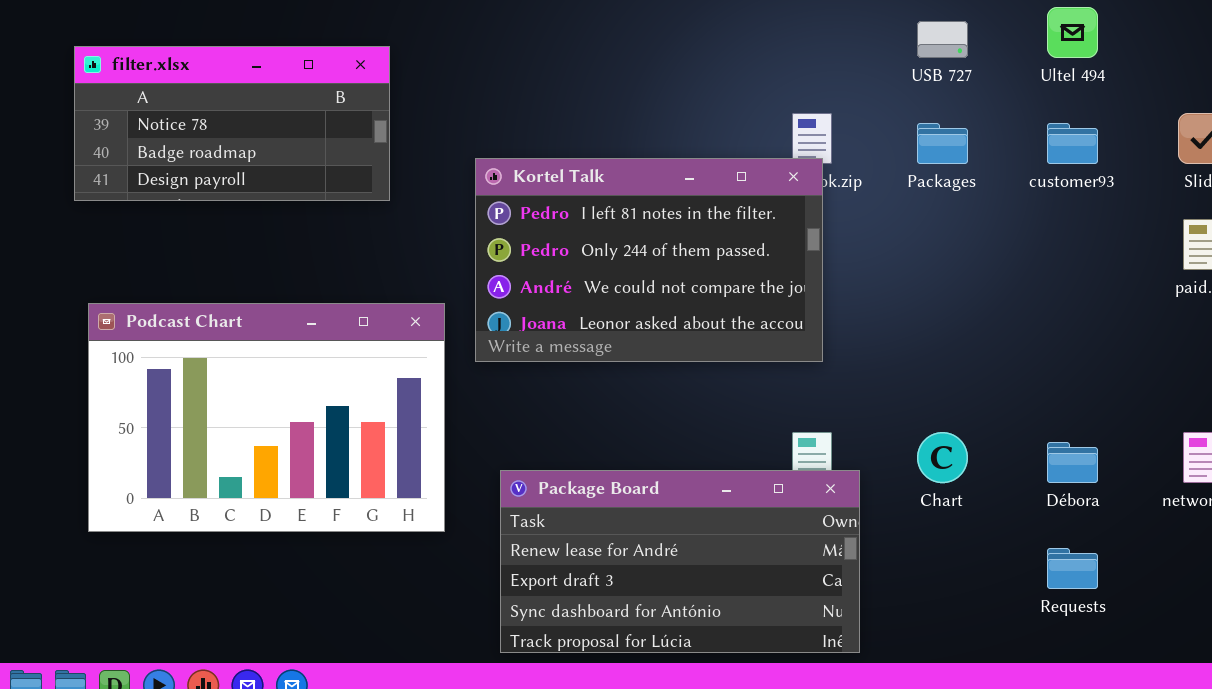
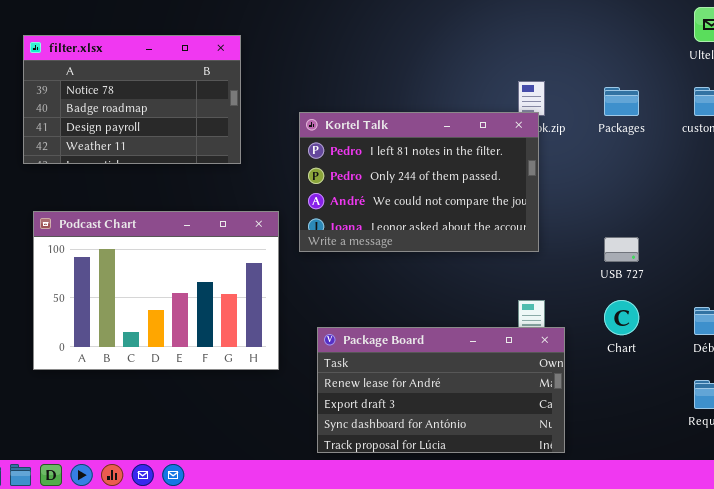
USB 727: [917,21,968,58] -> [604,237,639,262], moved
filter.xlsx: [74,46,390,201] -> [23,35,241,164], resized

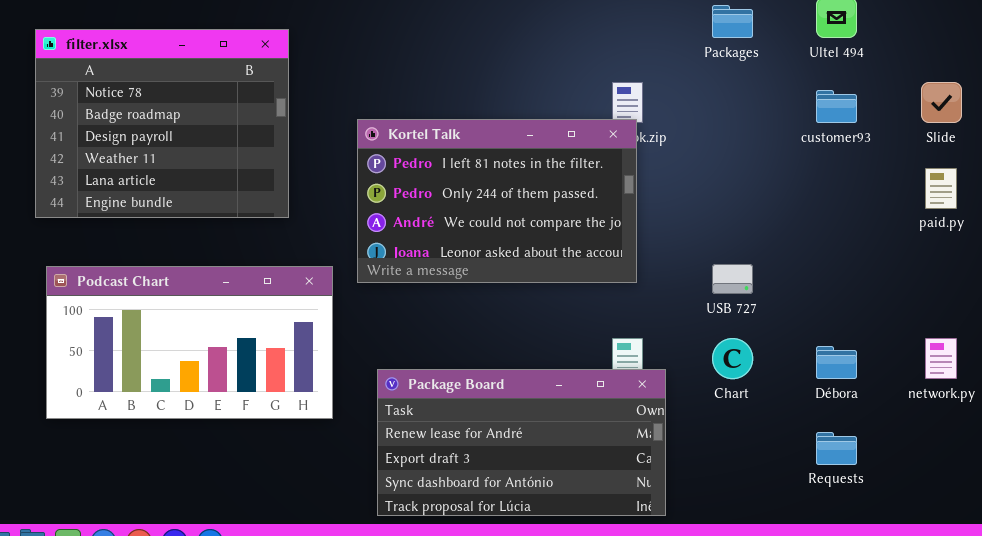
filter.xlsx: [23,35,241,164] -> [35,29,289,218], resized
Packages: [604,87,639,116] -> [712,5,753,38], moved
Podcast Chart: [33,211,279,370] -> [46,266,333,419], resized

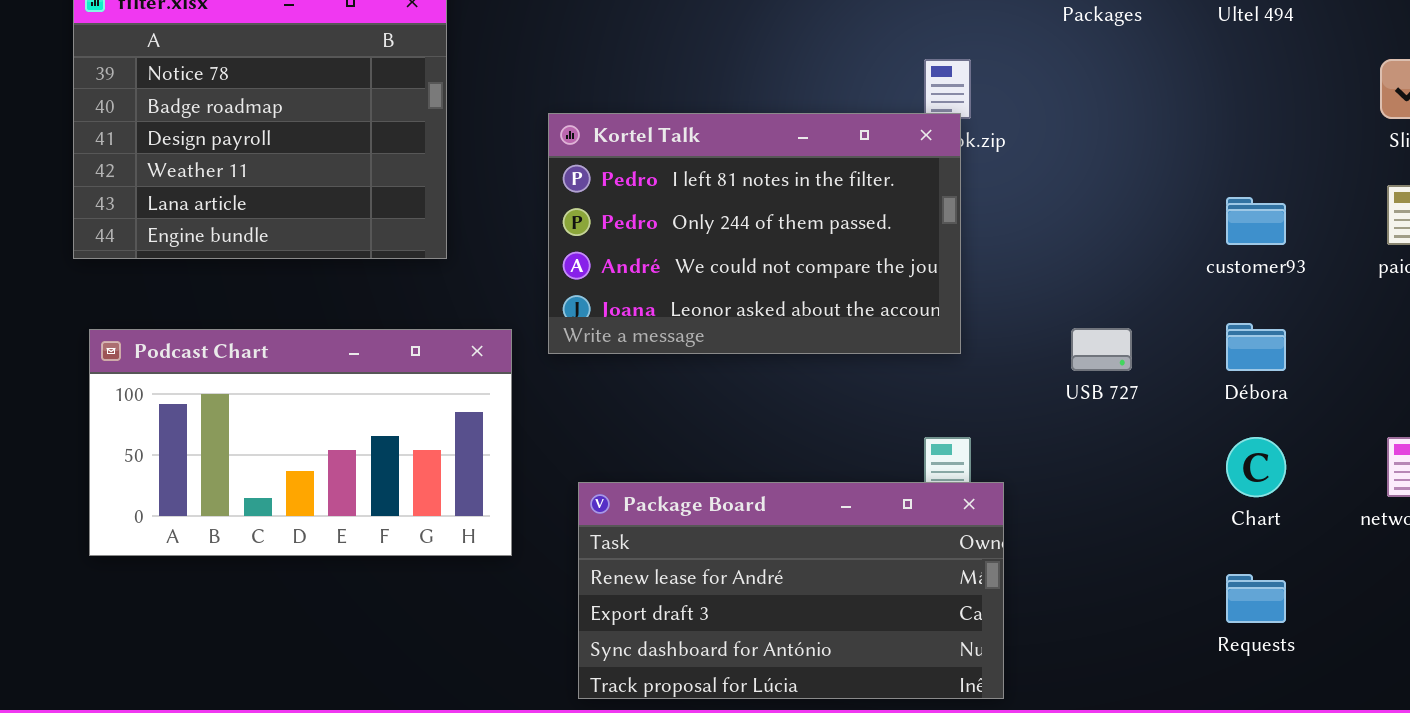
customer93: [816,90,857,123] -> [1226,197,1286,245], moved
Chart: [712,338,753,379] -> [1226,437,1286,497], moved
Débora: [816,346,857,379] -> [1226,323,1286,371], moved

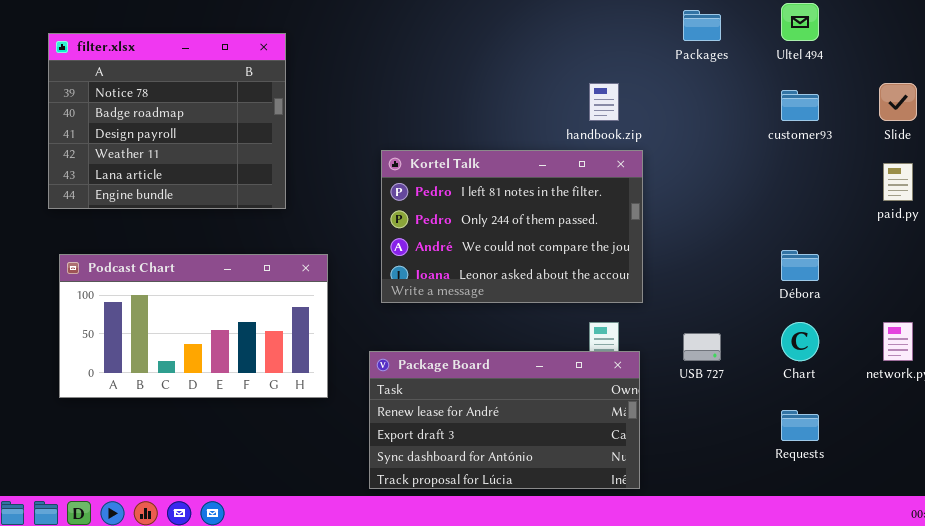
Kortel Talk: [548,113,961,354] -> [381,150,643,303], moved
customer93: [1226,197,1286,245] -> [781,90,819,121], moved
USB 727: [1071,328,1132,371] -> [683,333,721,361], moved

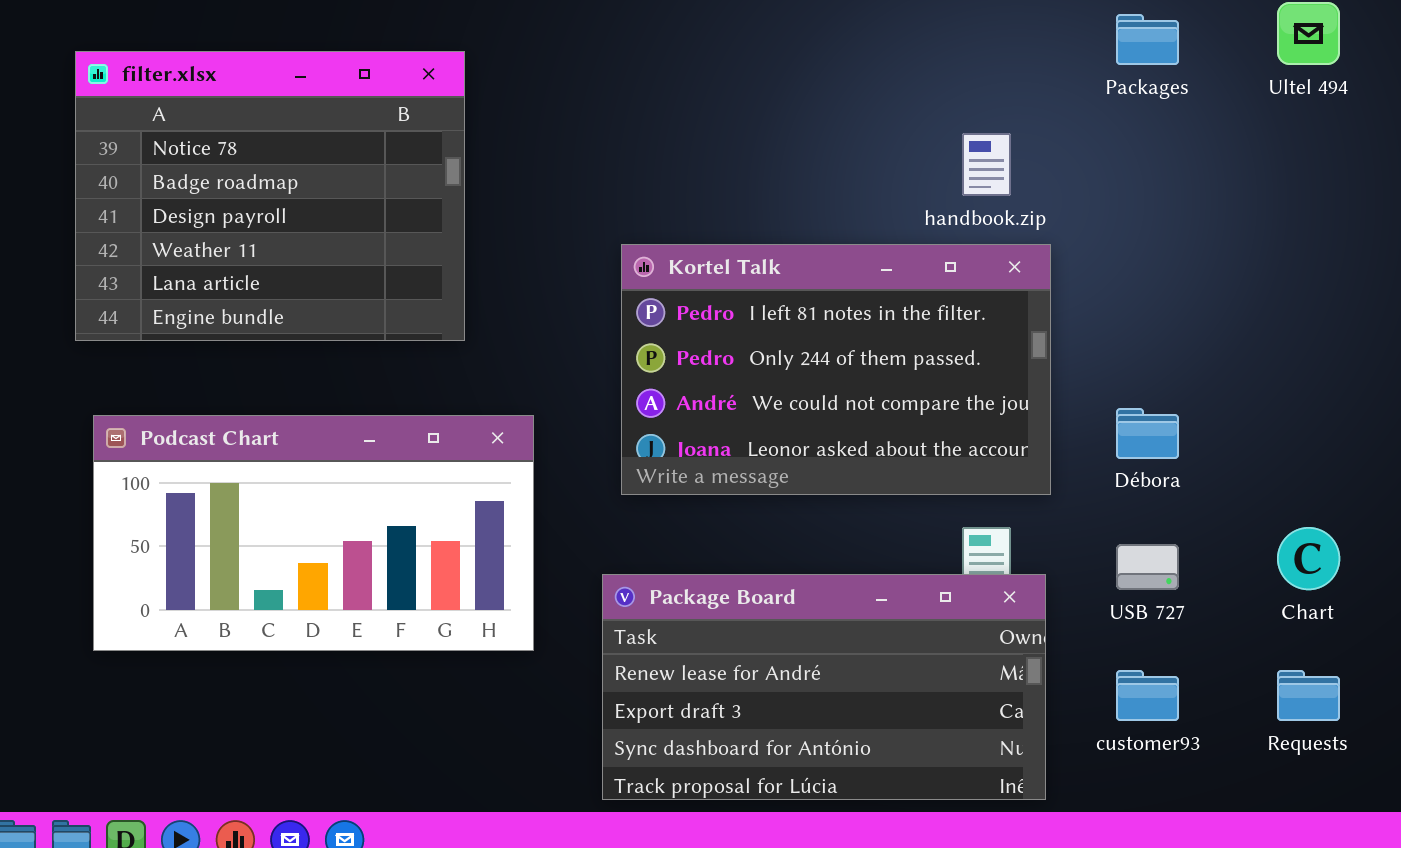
customer93: [781,90,819,121] -> [1116,670,1179,721], moved
Débora: [781,250,819,281] -> [1116,408,1179,459], moved

